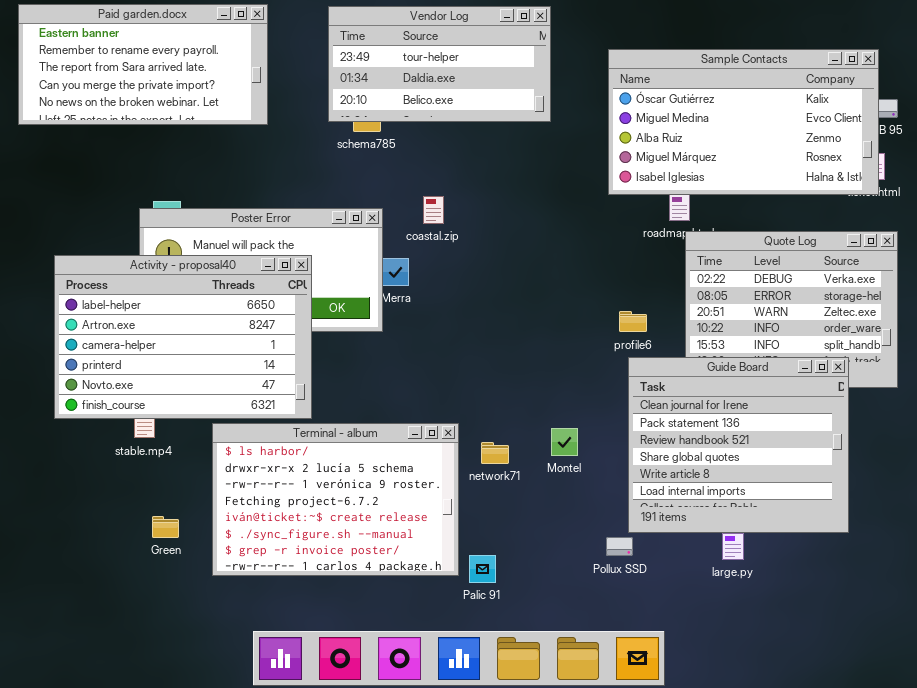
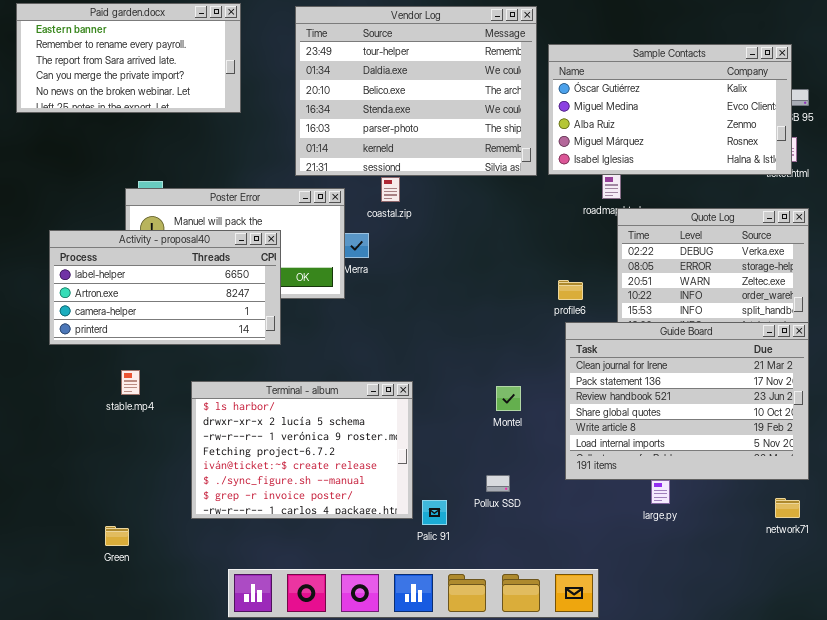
Vendor Log: [328,6,551,122] -> [295,6,537,176], resized
Activity - proposal40: [54,255,312,419] -> [49,230,281,345], resized
Guide Board: [628,357,849,533] -> [565,322,809,480], resized
network71: [481,442,509,464] -> [775,498,800,518], moved
Green: [152,516,179,538] -> [105,526,129,546], moved
Pollux SSD: [606,537,633,556] -> [486,475,510,492], moved

